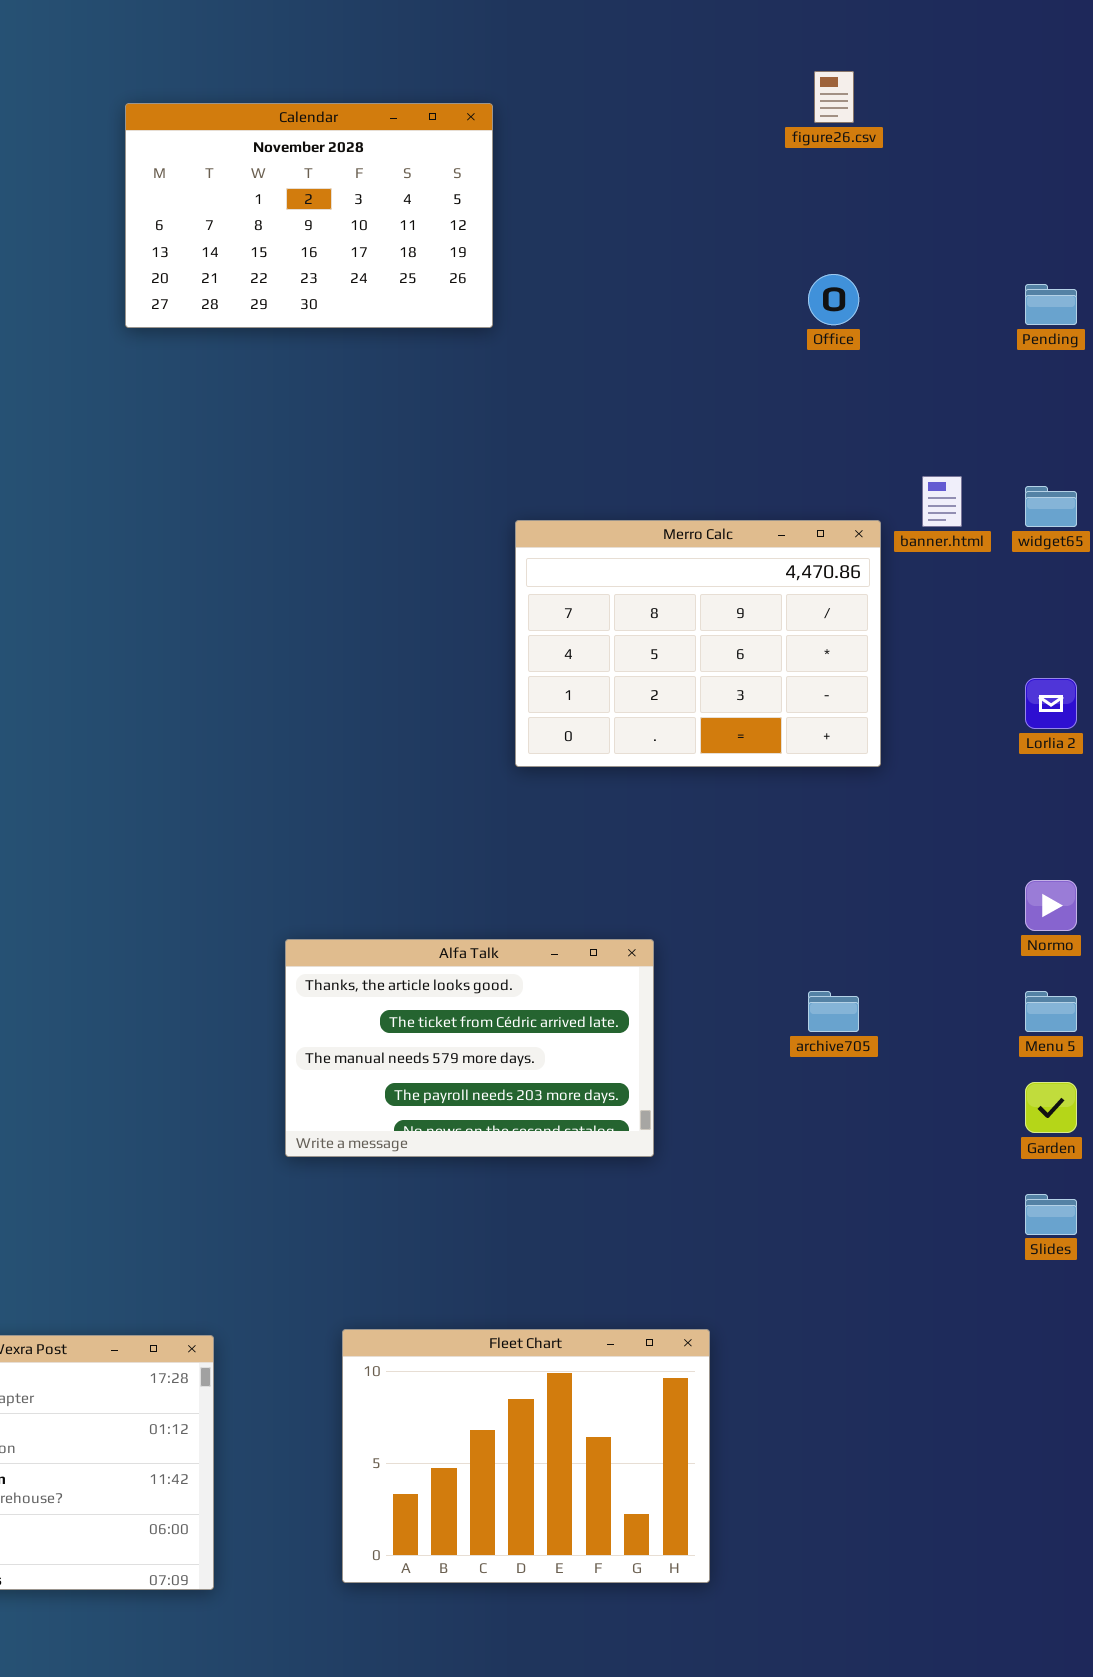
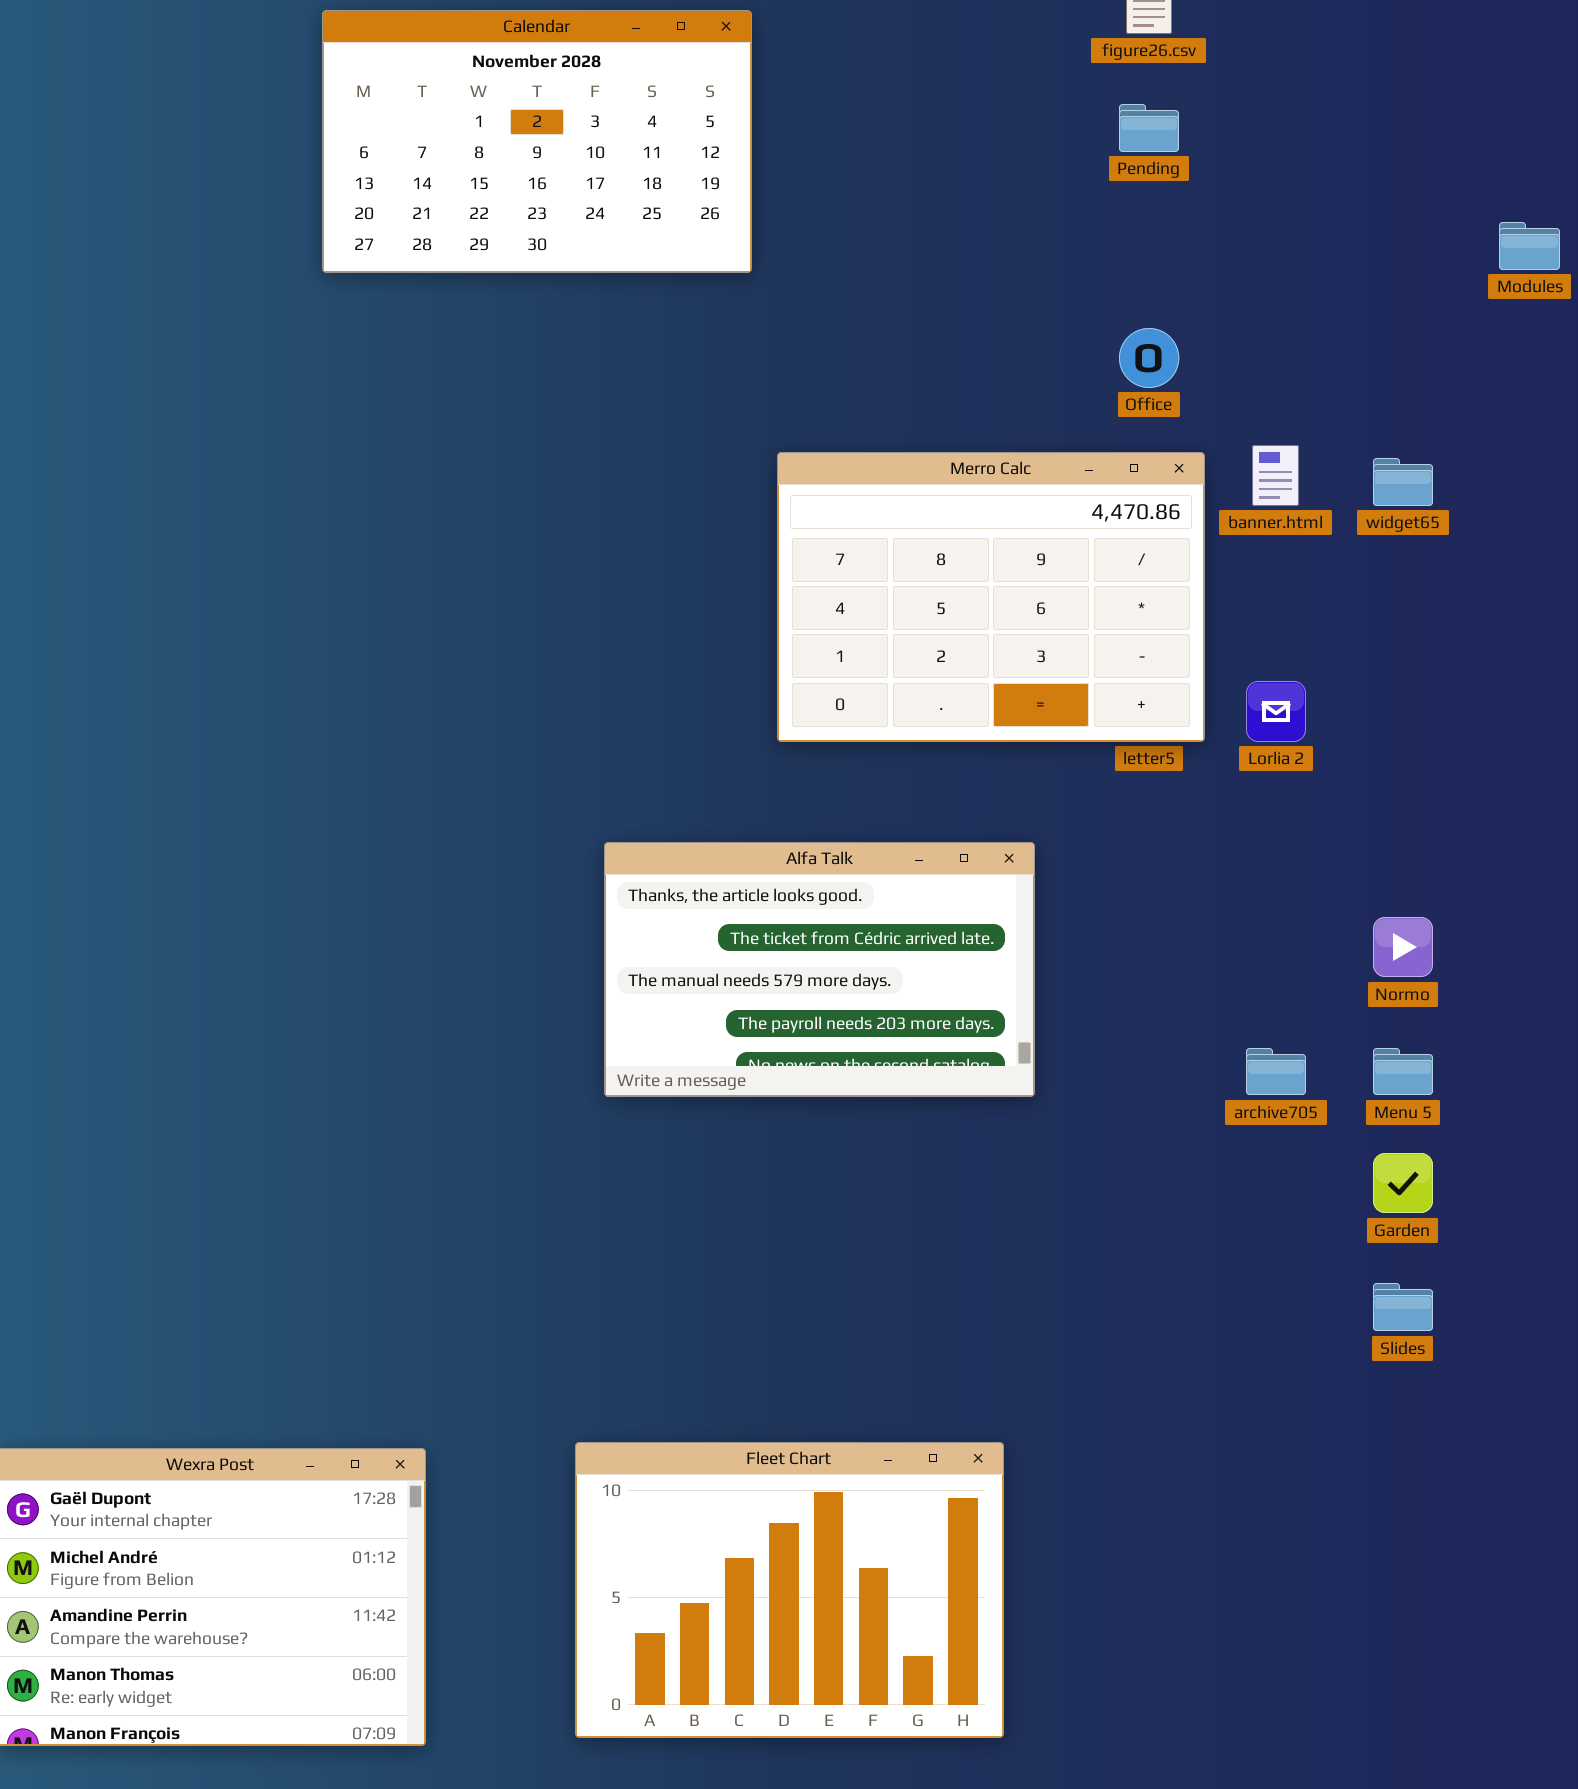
Office: [808,274,859,325] -> [1119,328,1179,388], moved
Pending: [1025,284,1077,325] -> [1119,104,1179,152], moved
Merro Calc: [515,520,881,767] -> [777,452,1205,742], moved
Lorlia 2: [1025,678,1077,729] -> [1246,681,1306,742], moved
Alfa Talk: [285,939,654,1157] -> [604,842,1035,1097], moved
archive705: [808,991,859,1032] -> [1246,1048,1306,1095], moved

